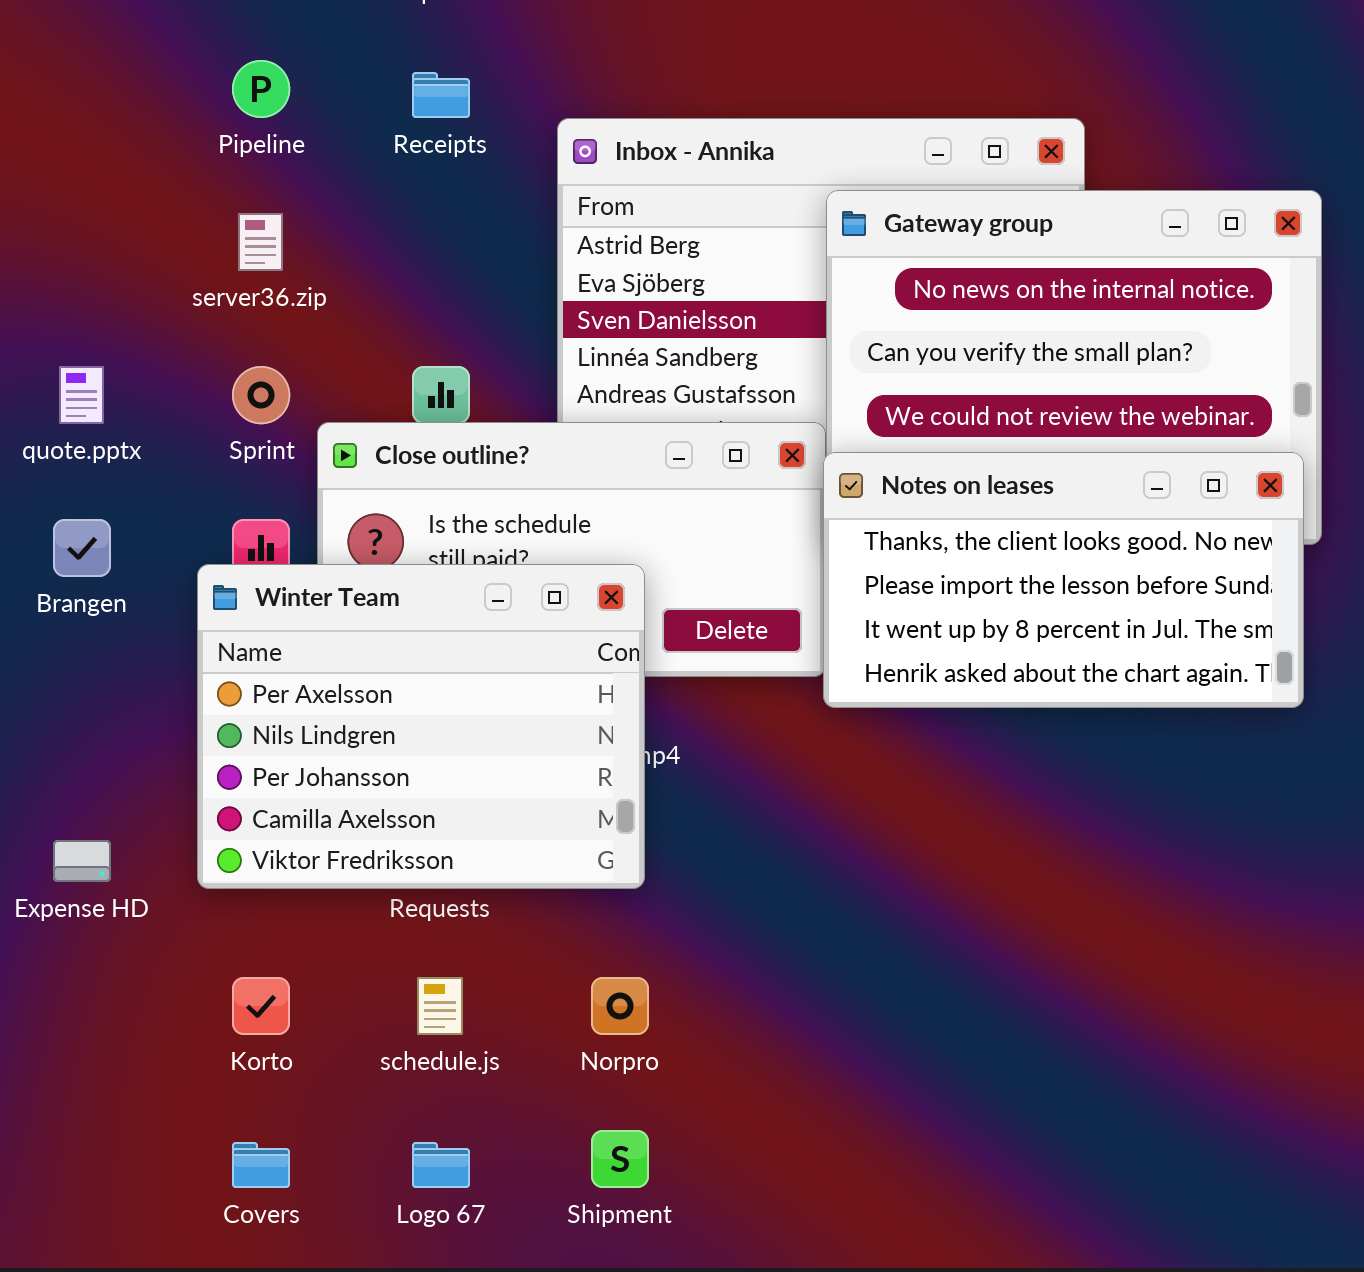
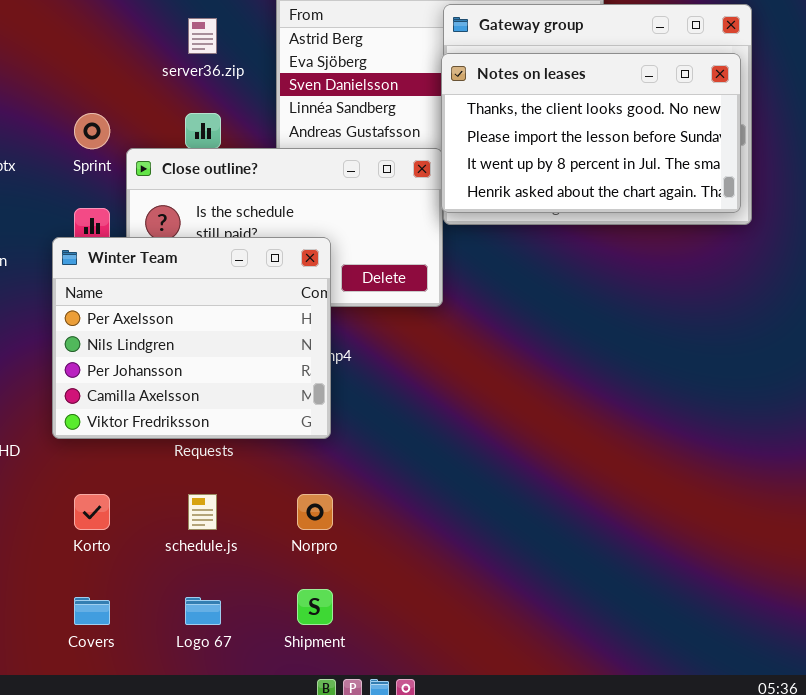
server36.zip: [238,213,283,271] -> [188,18,217,54], moved
Notes on leases: [823,452,1304,708] -> [441,53,741,213], moved

